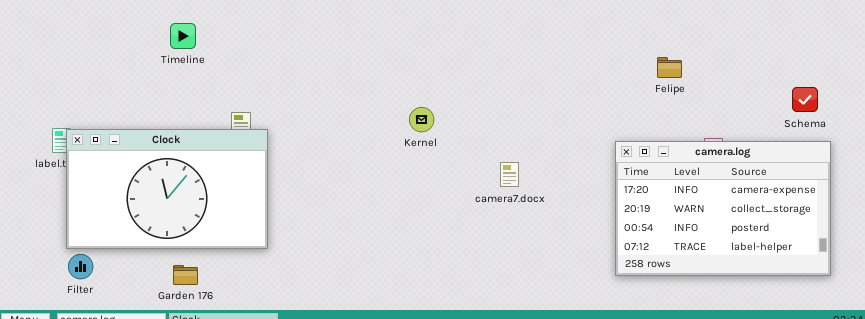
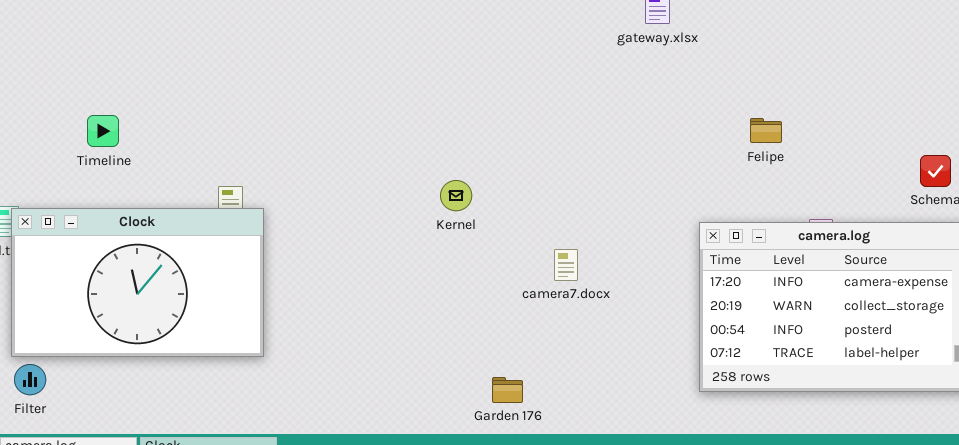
Timeline: [170,23,196,49] -> [87,115,119,147], moved
Garden 176: [173,265,198,285] -> [492,377,523,403], moved

